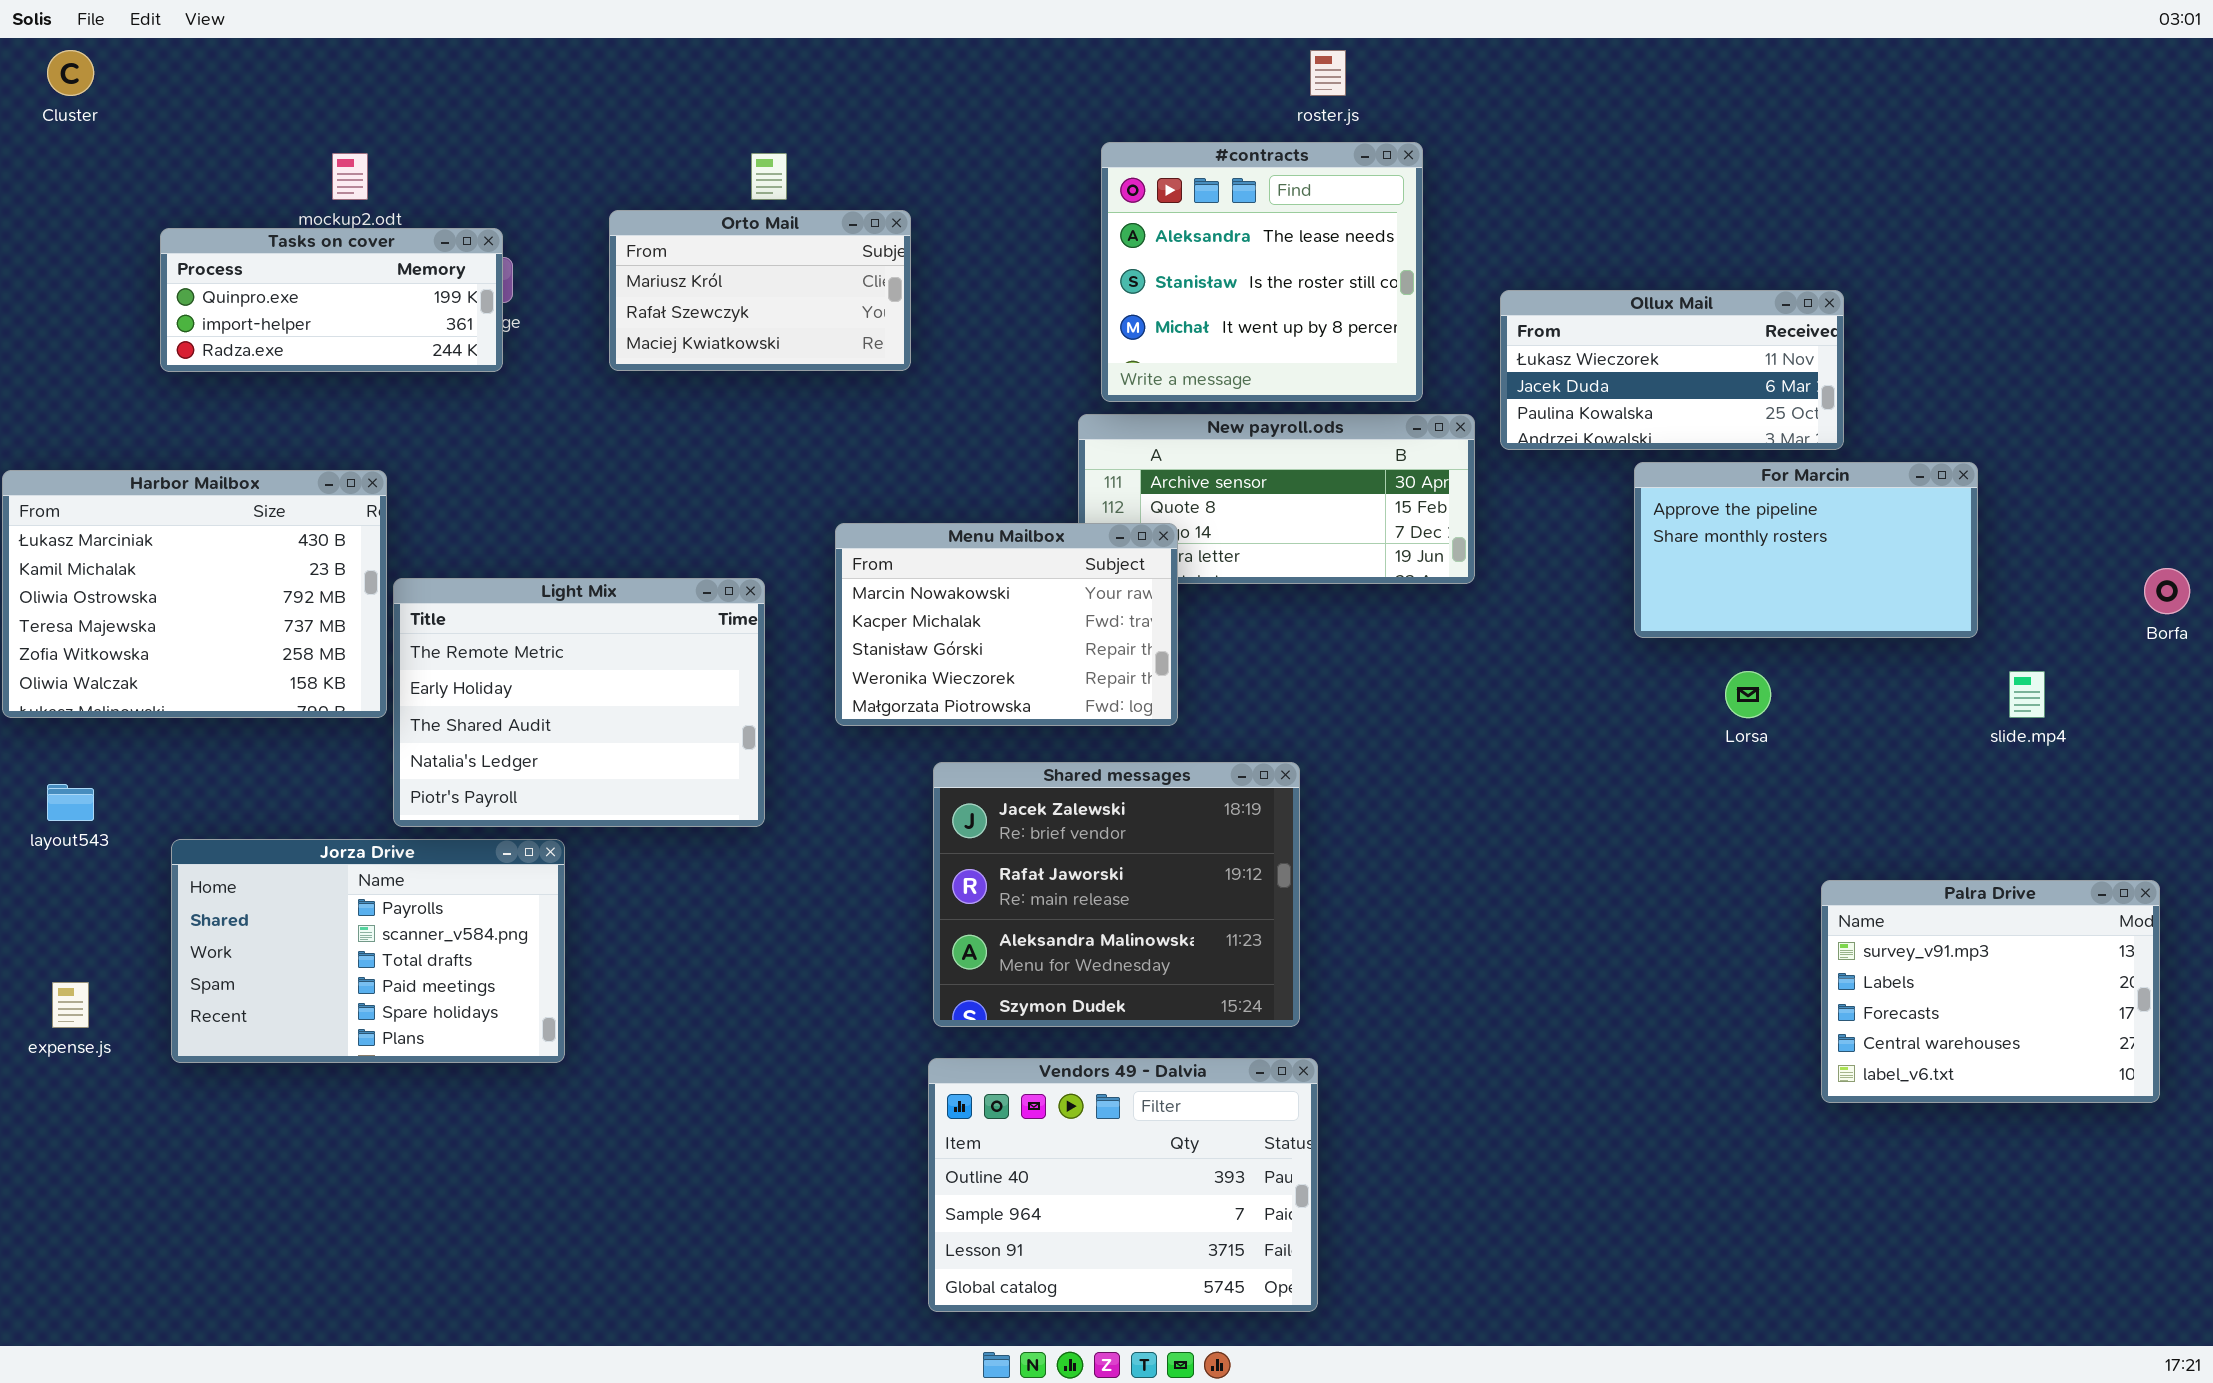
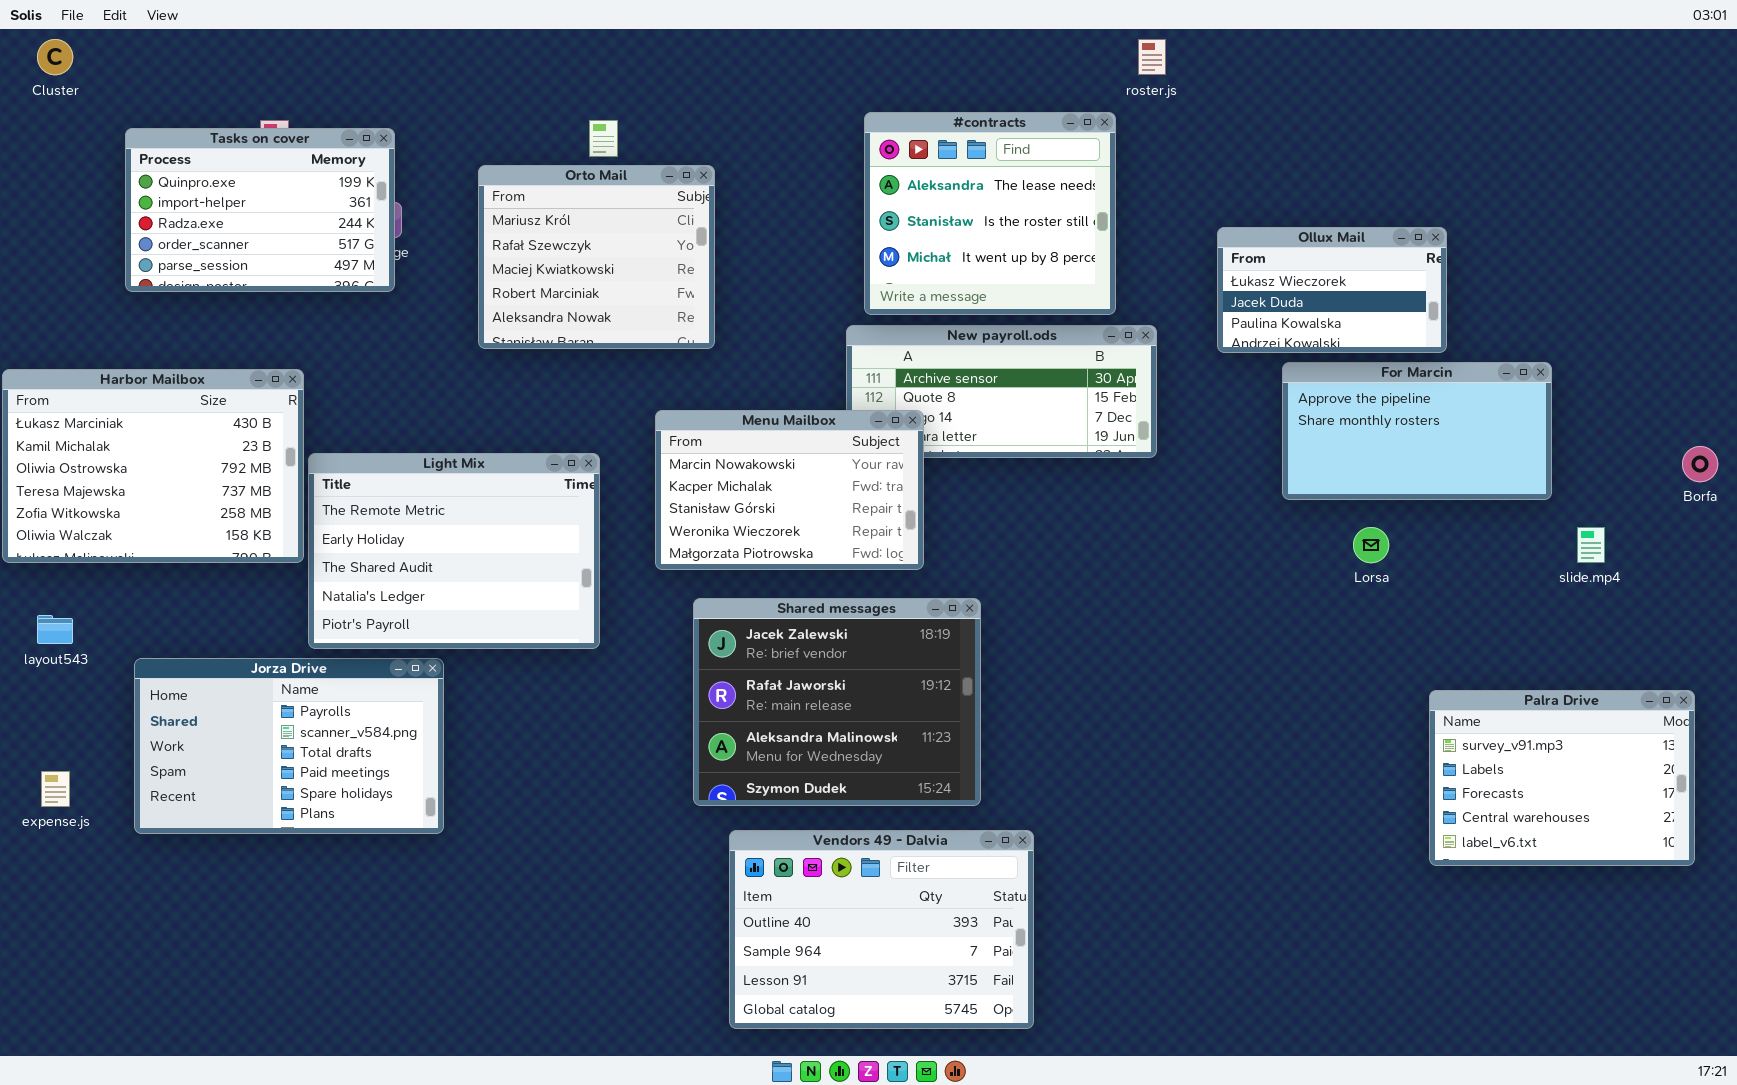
roster.js: [1310,50,1346,96] -> [1138,39,1166,75], moved
Orto Mail: [609,210,911,371] -> [478,165,715,349], resized
Tasks on cover: [160,228,503,372] -> [125,128,395,292], resized
Ollux Mail: [1500,290,1844,450] -> [1217,227,1447,353], resized
Shared messages: [933,762,1300,1027] -> [693,598,981,806], moved

